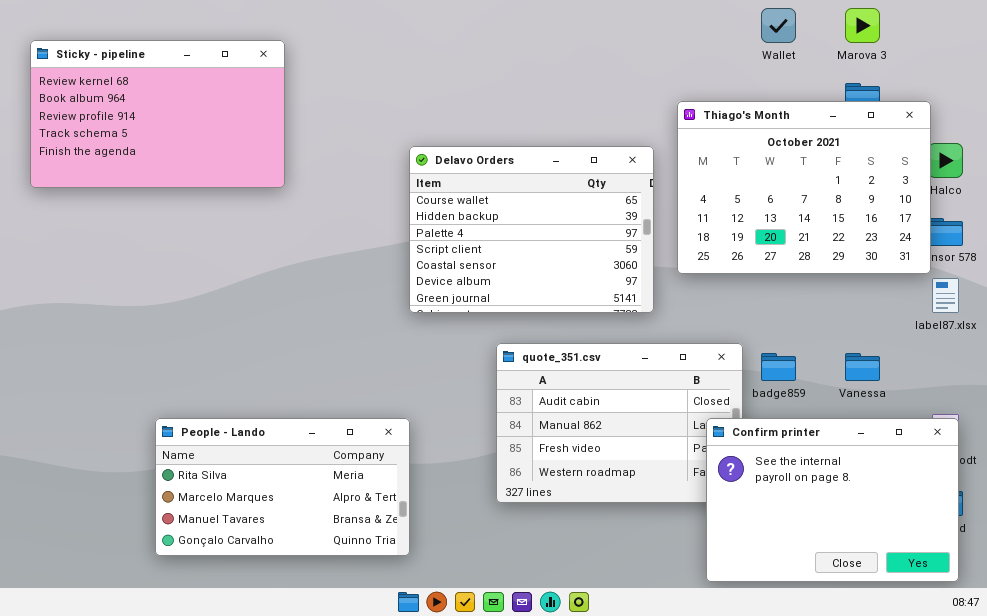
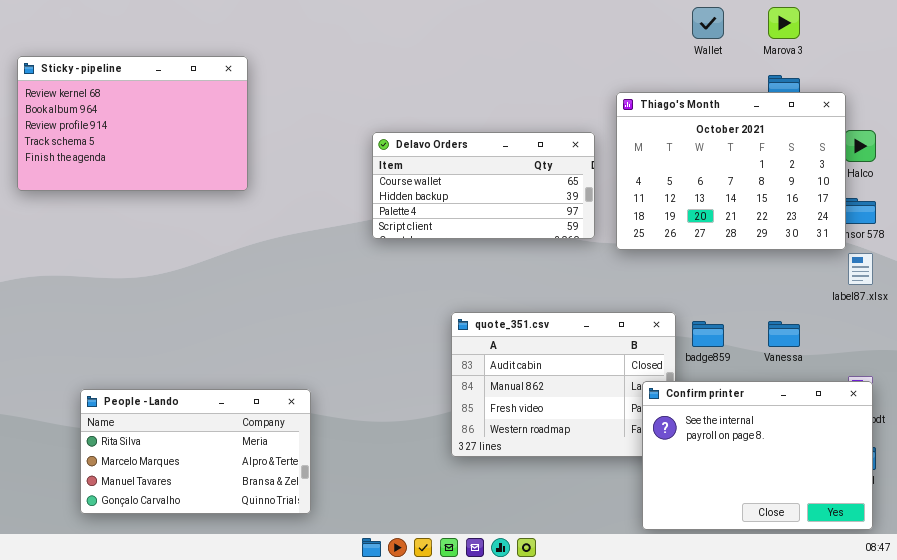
Sticky - pipeline: [30,40,285,188] -> [17,56,248,191], moved
Delavo Orders: [409,146,654,313] -> [372,132,595,239], resized
People - Lando: [155,418,410,556] -> [80,389,311,514], moved

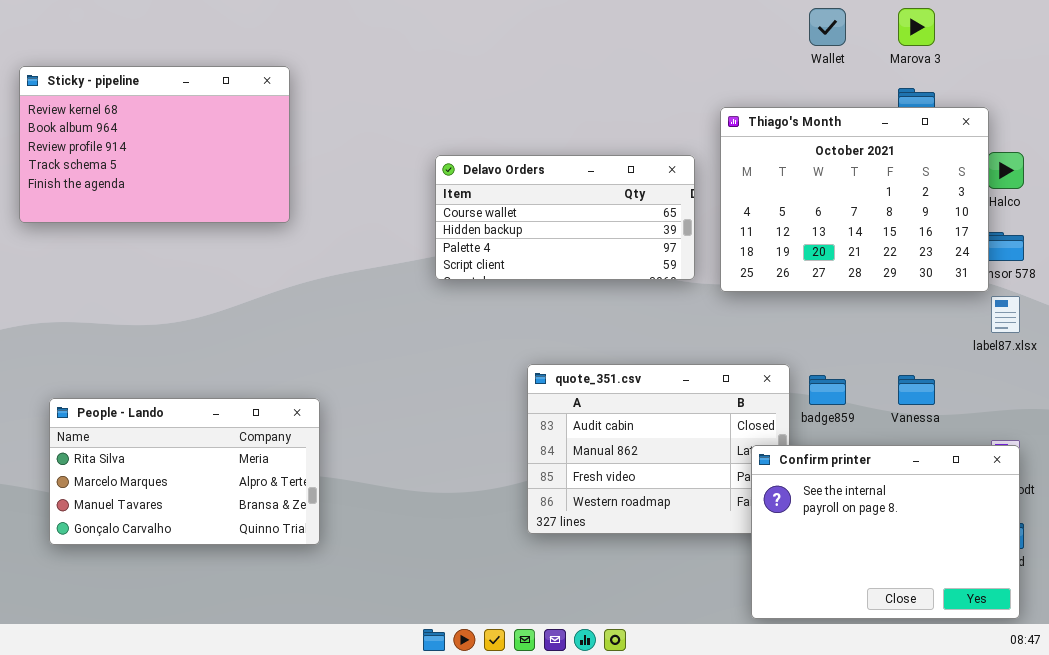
People - Lando: [80,389,311,514] -> [49,398,320,545], moved

